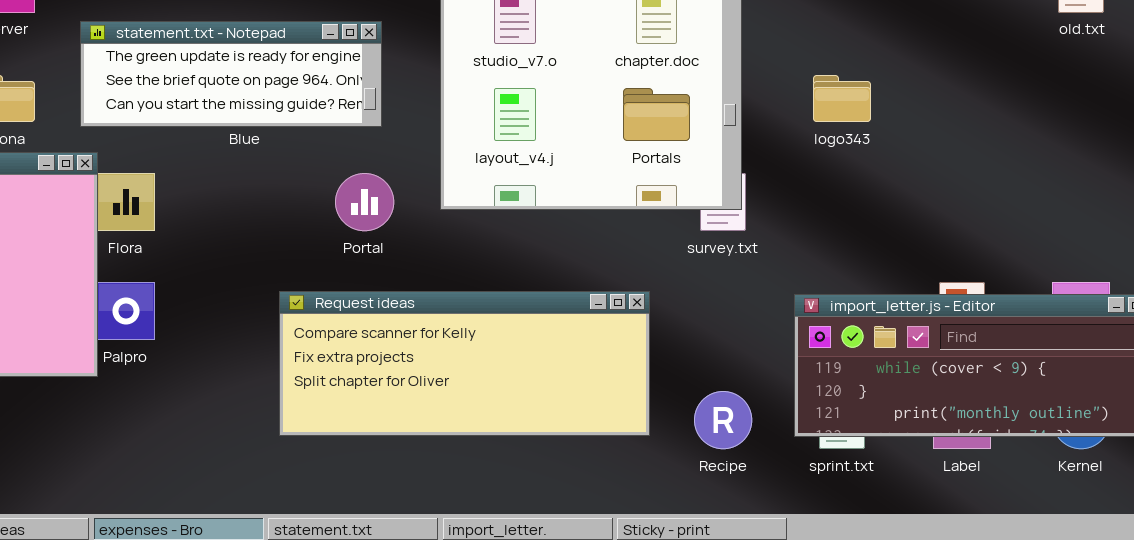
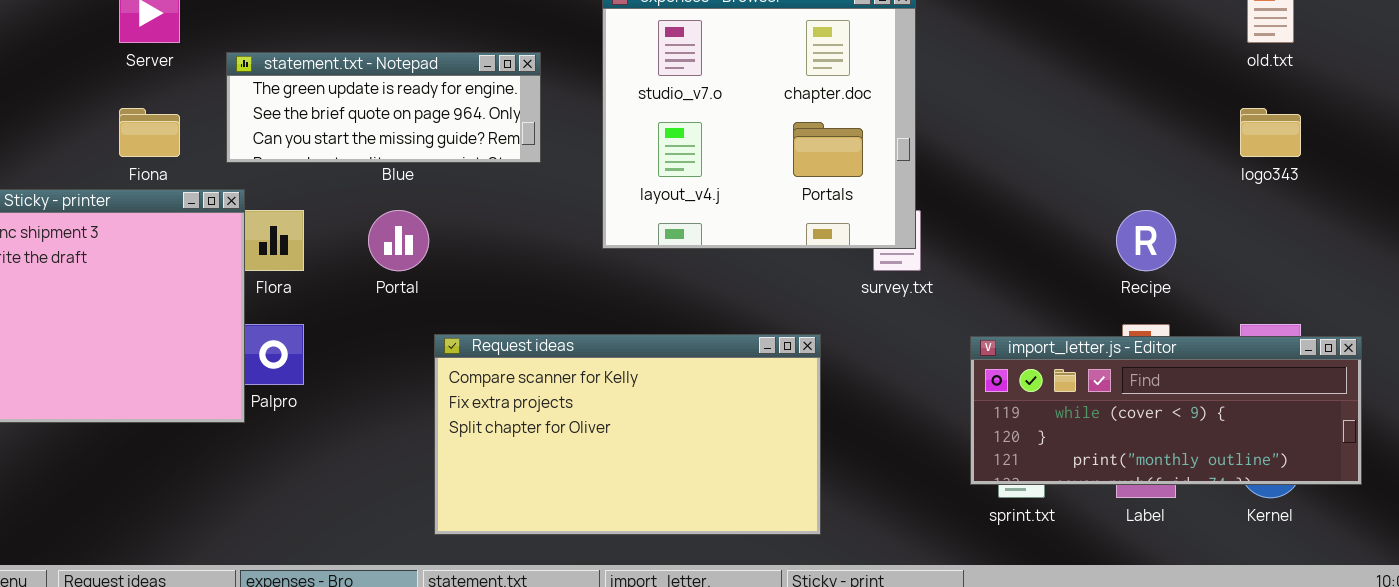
logo343: [813,75,871,122] -> [1240,108,1301,157], moved
Portal: [335,173,394,231] -> [368,210,429,271], moved
Request ideas: [279,291,650,436] -> [434,334,821,535], resized
Recipe: [694,391,752,449] -> [1116,210,1176,271], moved

